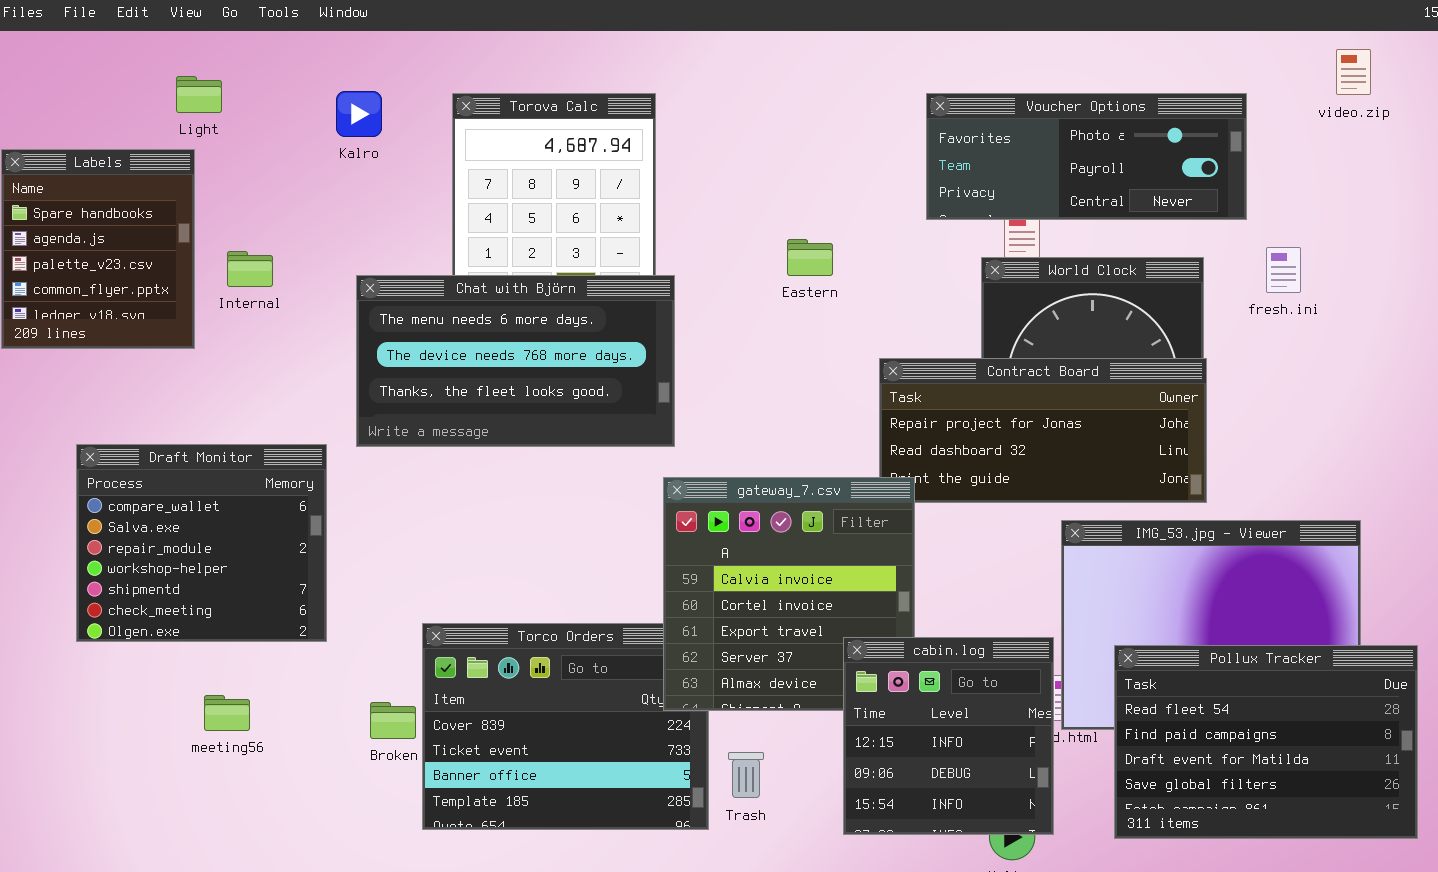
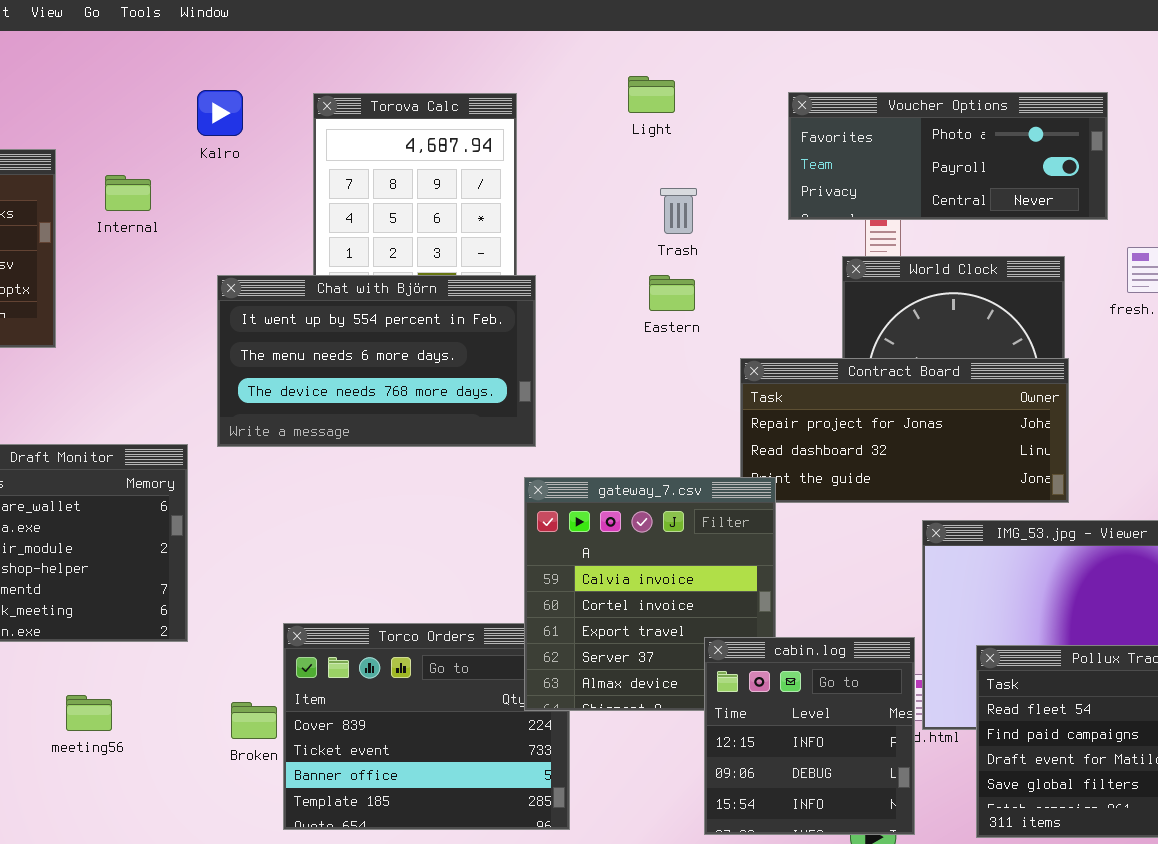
Light: [176,76,222,113] -> [628,76,675,113], moved
Eastern: [787,239,833,276] -> [649,275,695,311], moved
Internal: [227,251,273,287] -> [105,175,151,211], moved
Chat with Björn: [356,275,675,447] -> [217,275,536,447], scrolled up 1 row
Trash: [728,752,764,798] -> [660,188,697,234], moved

